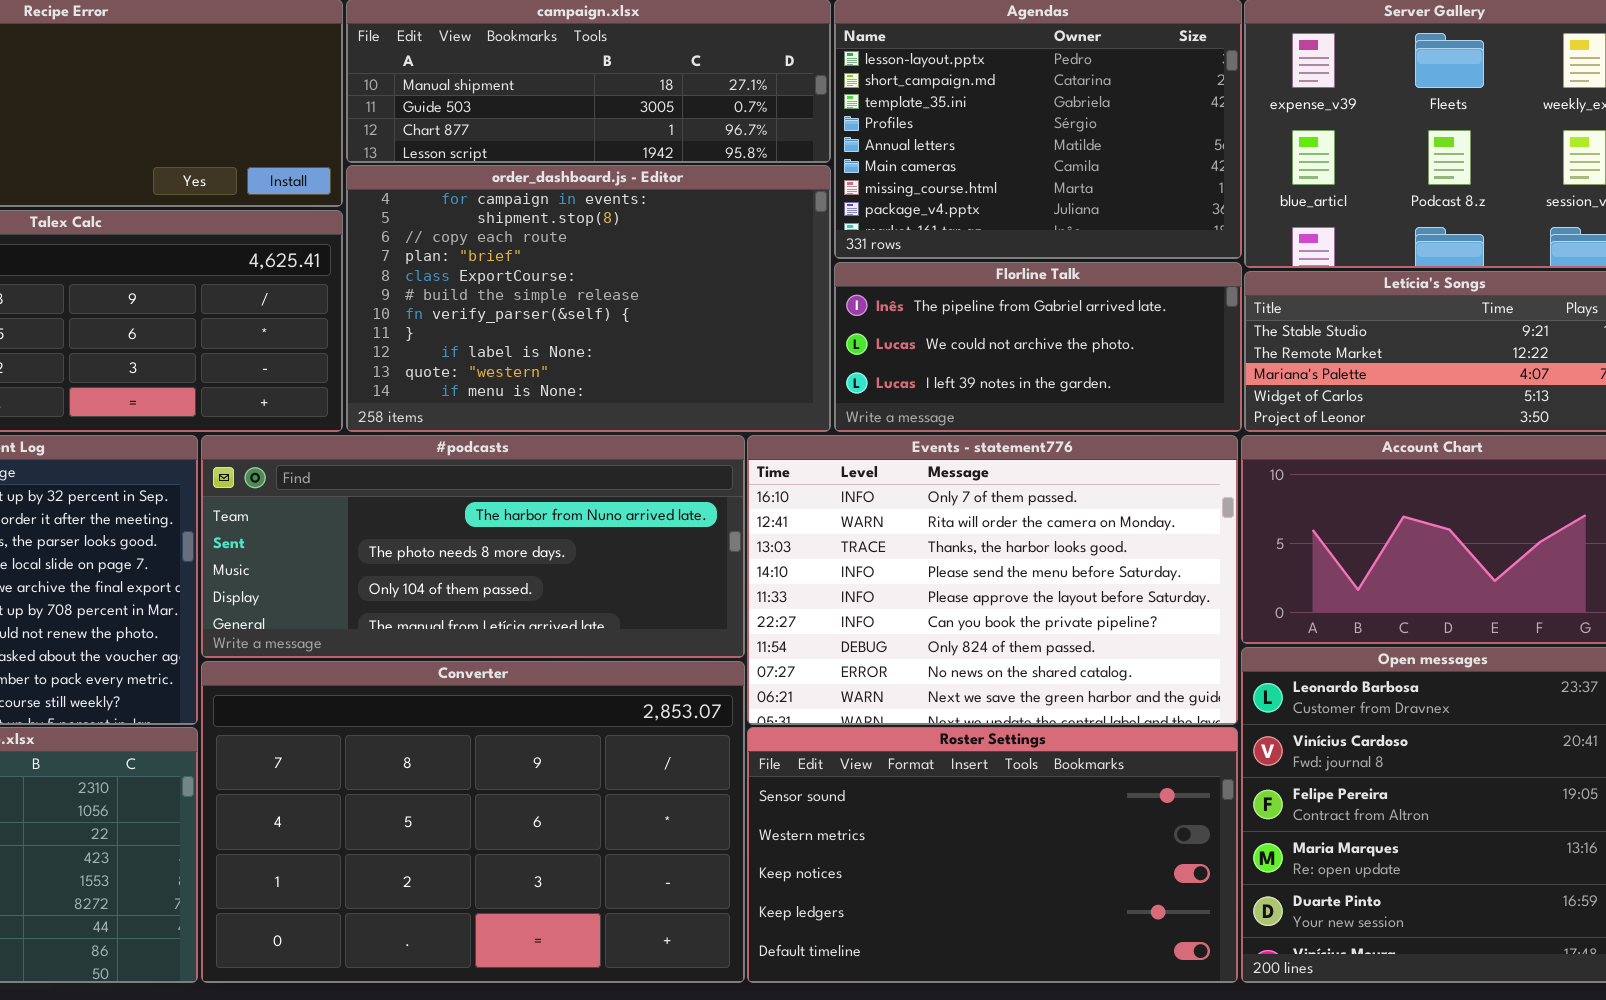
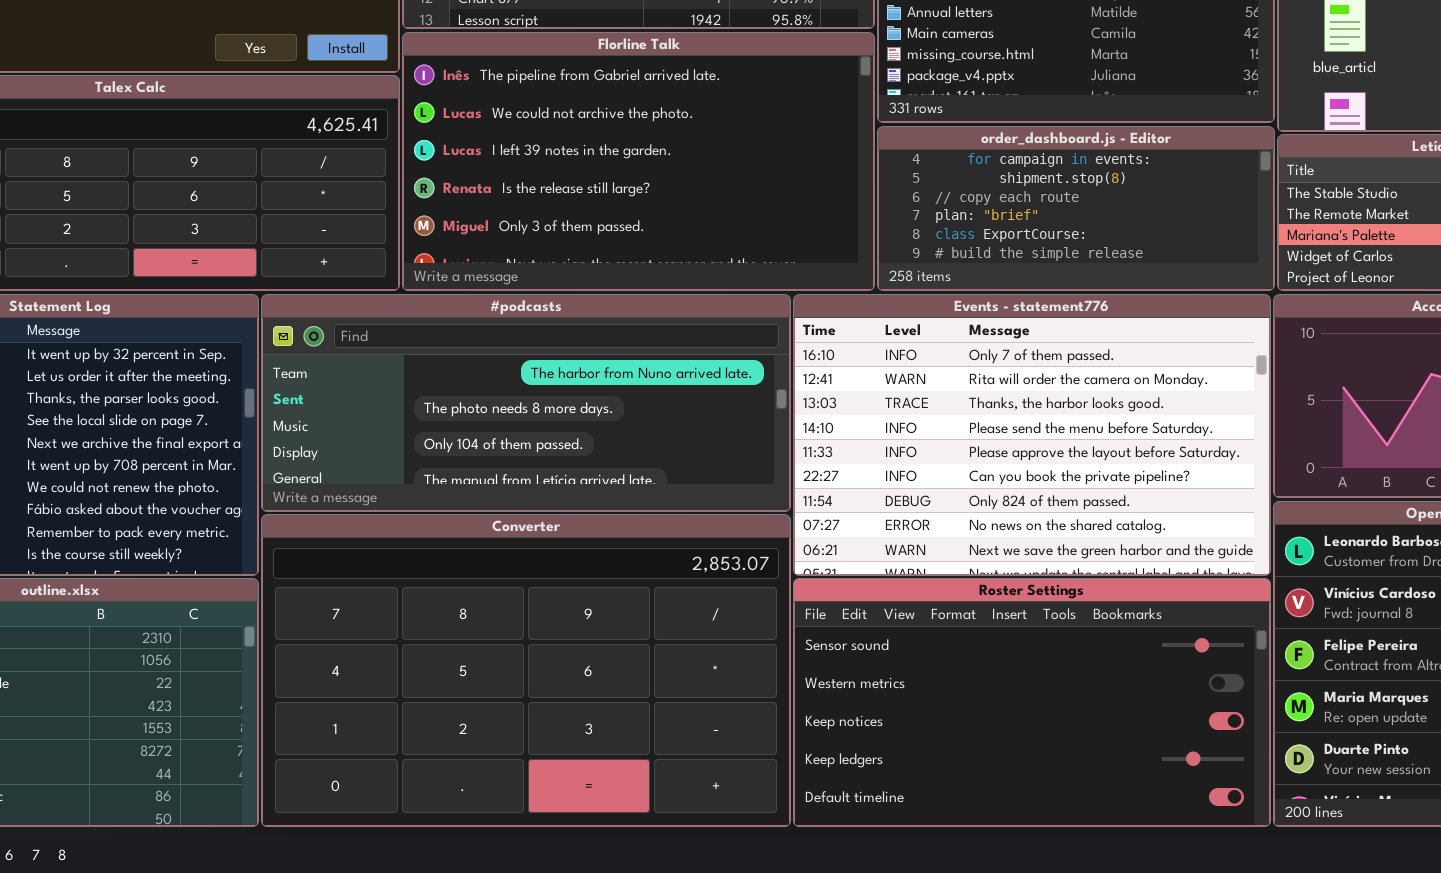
order_dashboard.js - Editor: [346,165,831,432] -> [877,126,1275,291], moved, resized
Florline Talk: [834,262,1242,432] -> [402,32,875,291], moved, resized

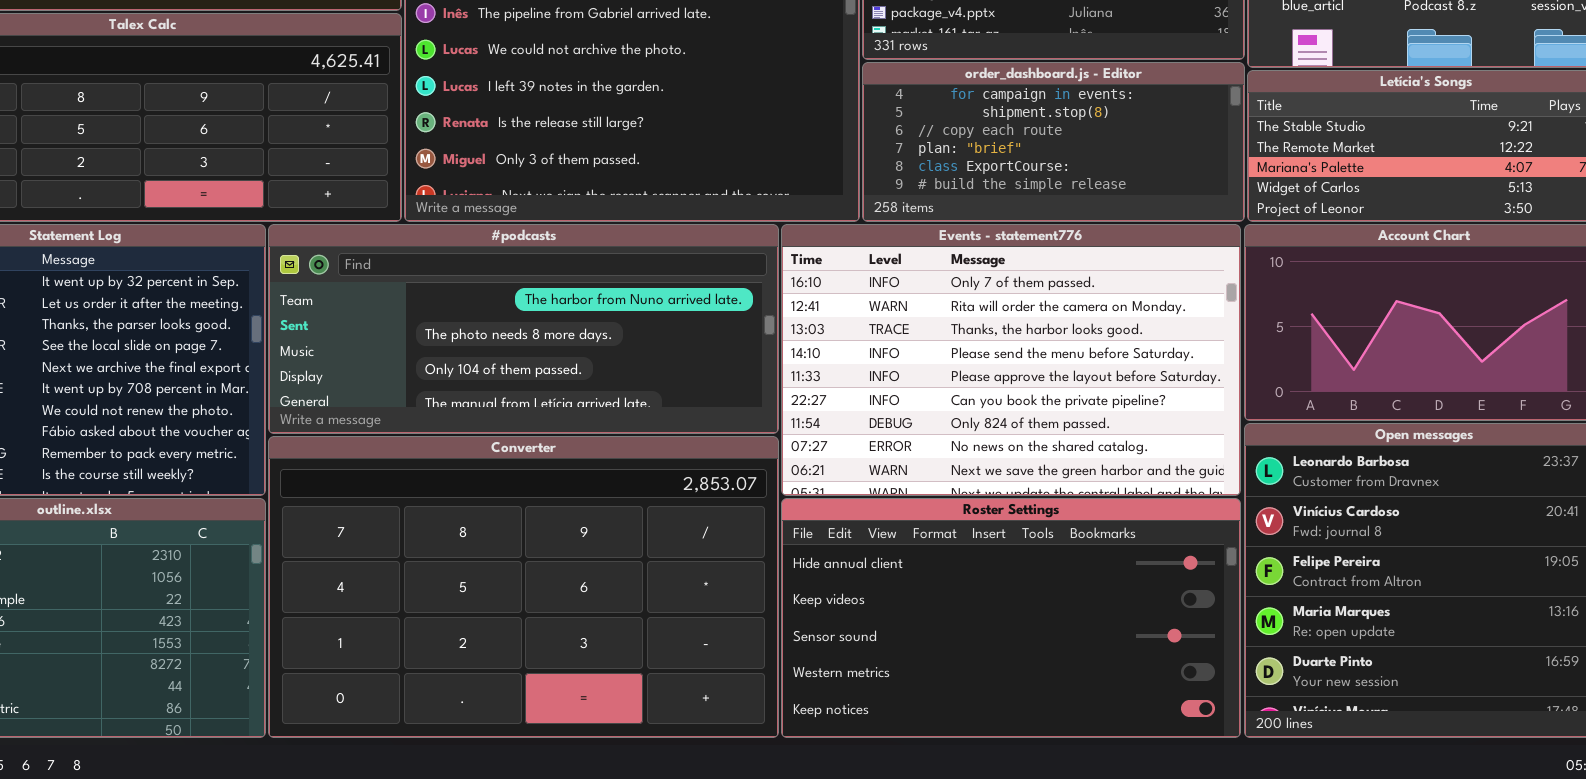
Roster Settings: [793,578,1271,827] -> [781,498,1241,738], scrolled up 2 rows

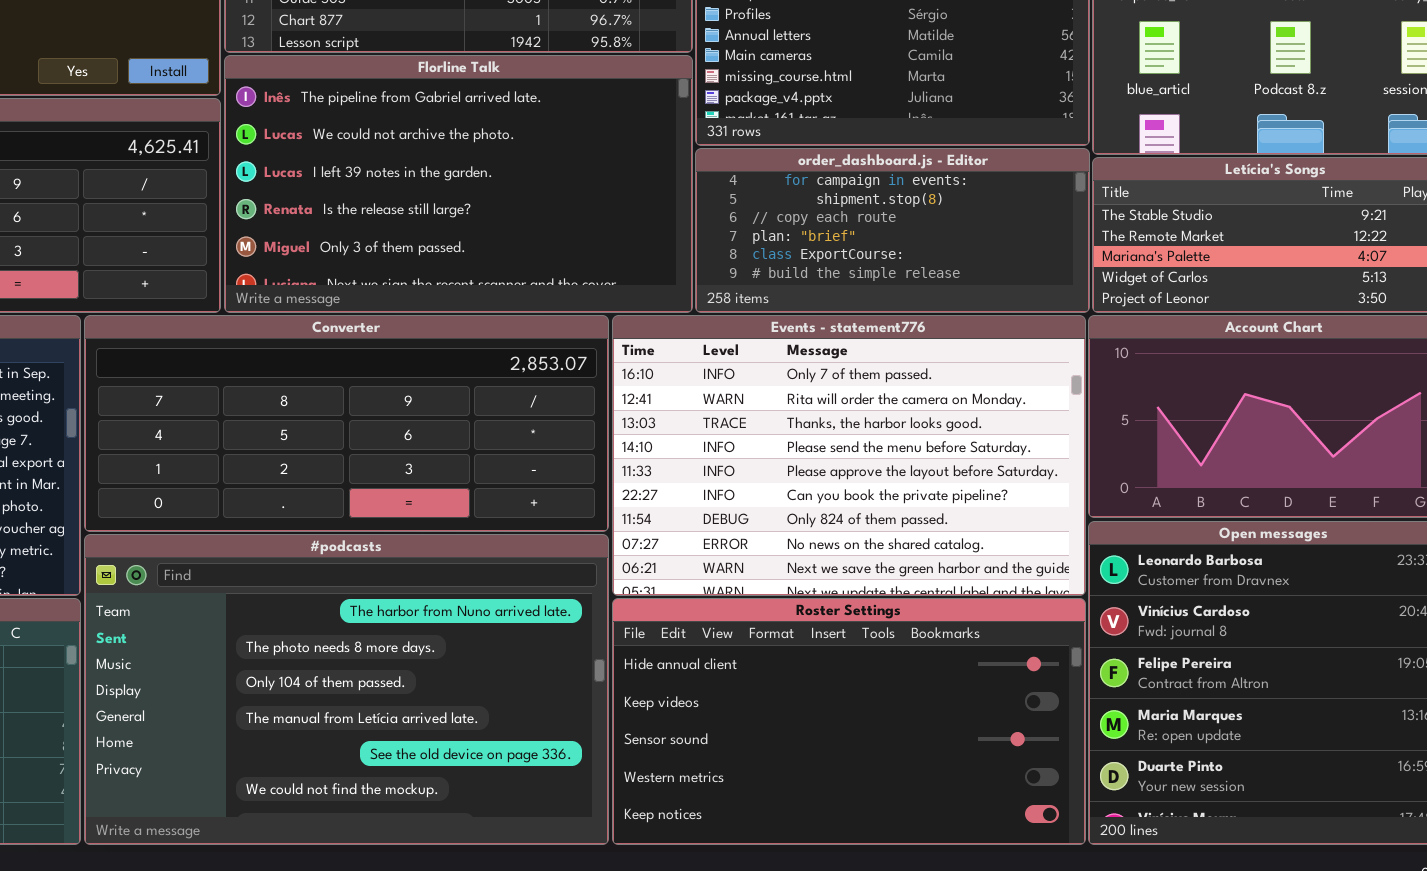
#podcasts: [268,224,779,434] -> [84,534,609,845], moved, resized
Converter: [268,436,779,738] -> [84,315,609,532], moved, resized

